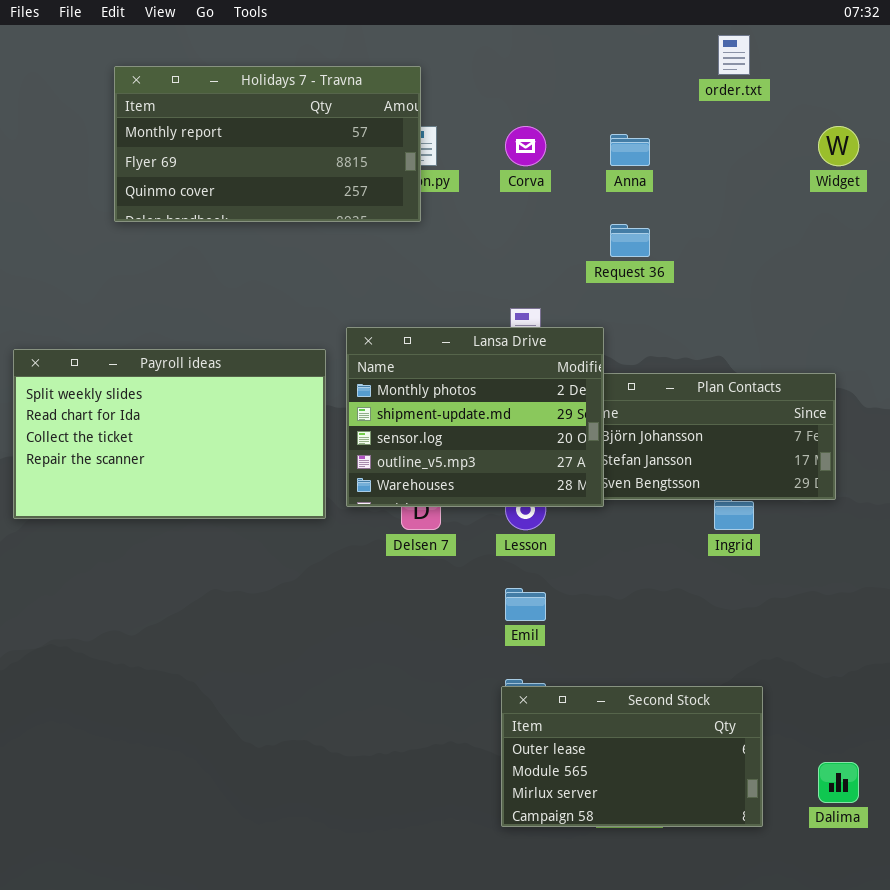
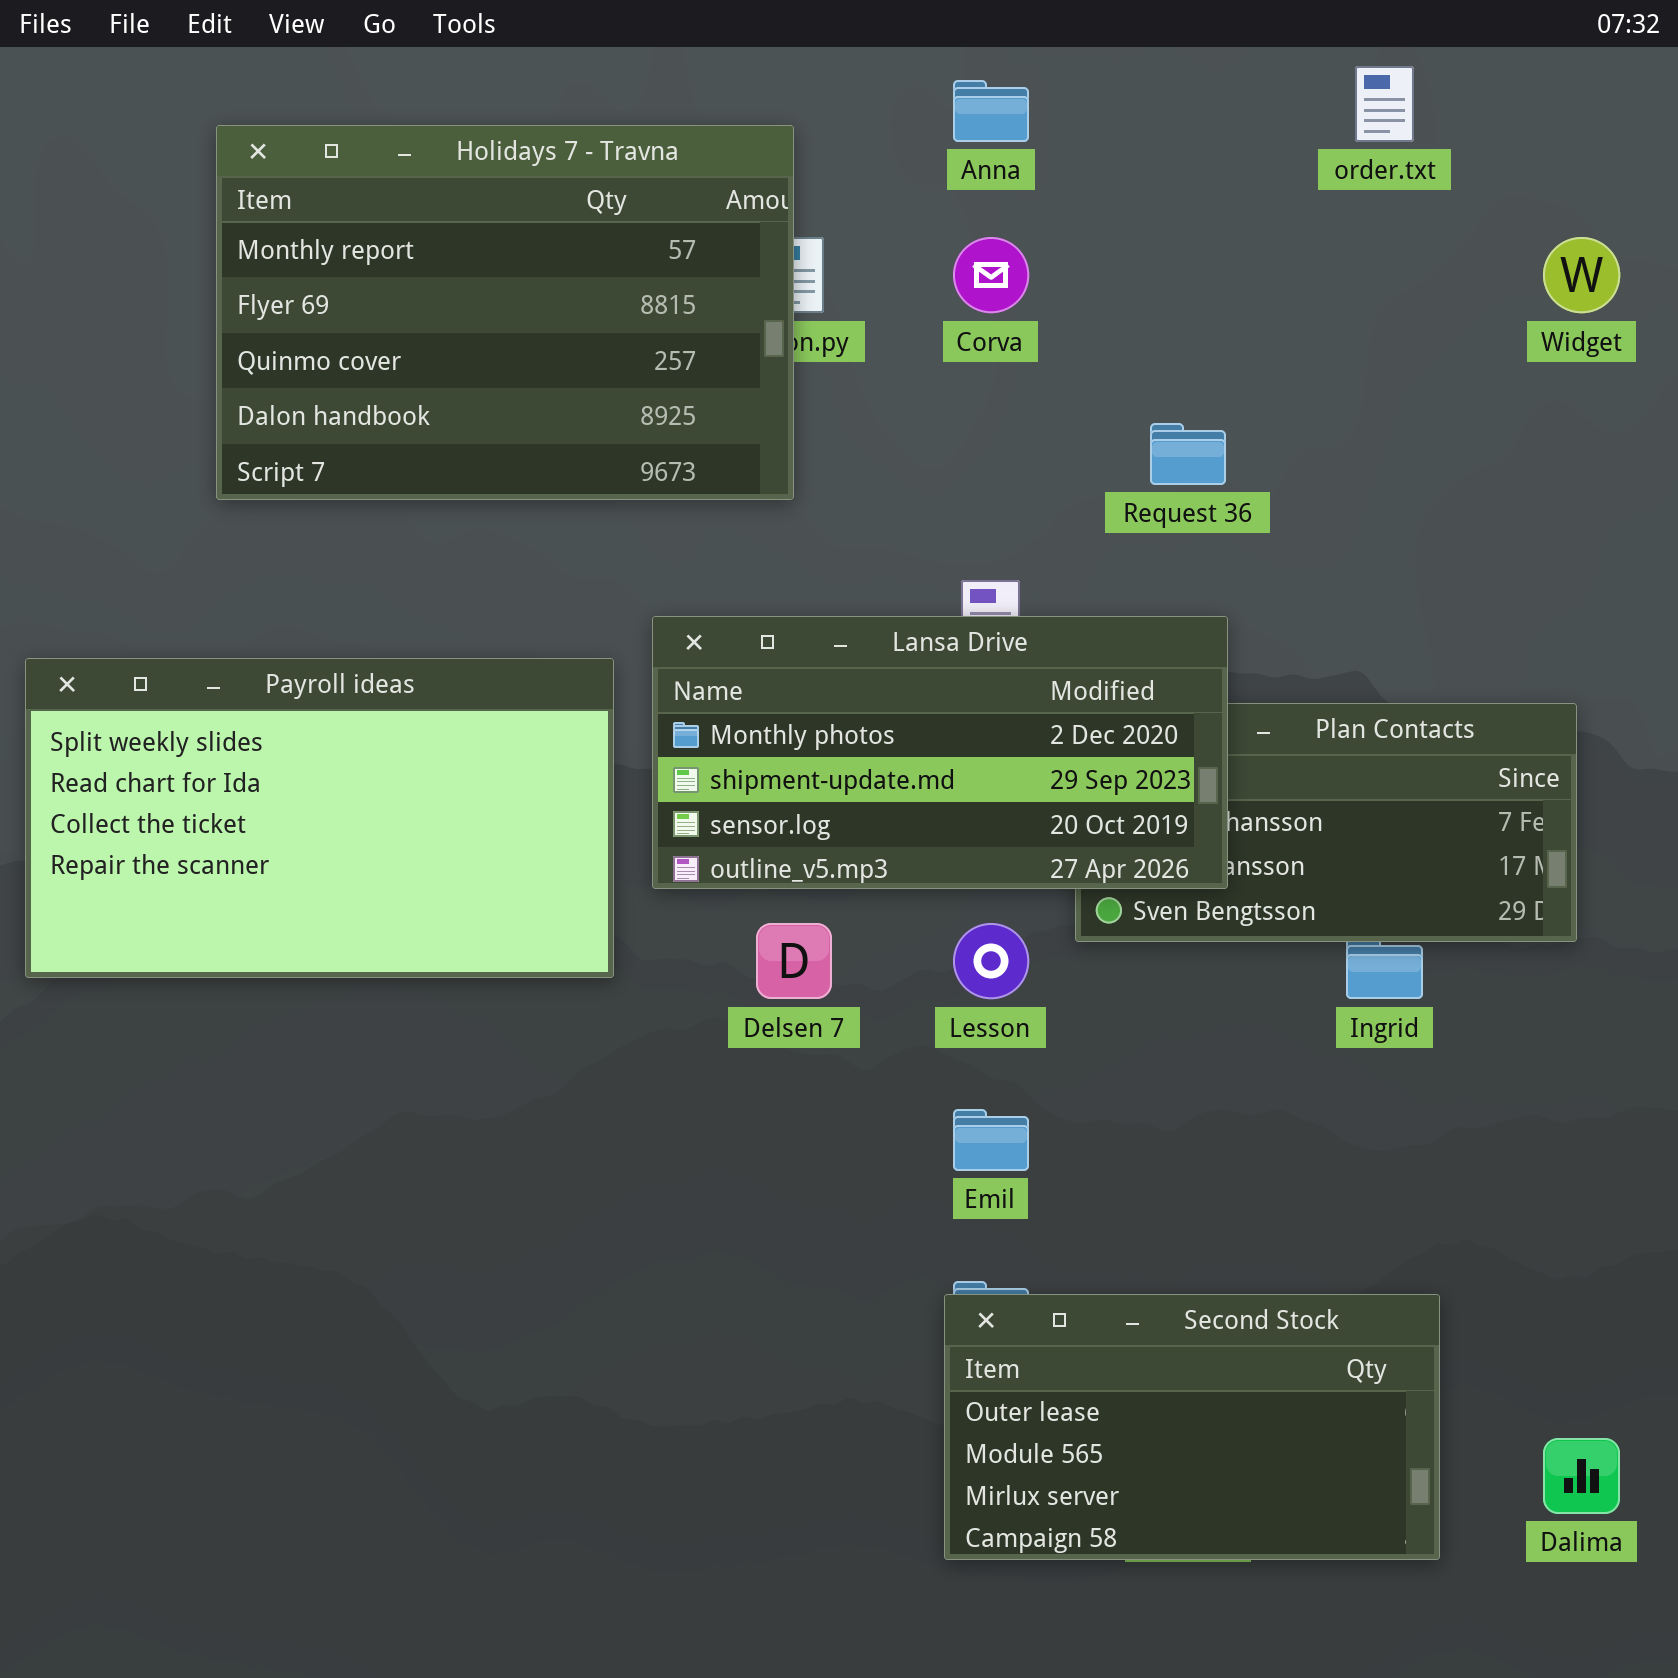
Holidays 7 - Travna: [114,66,421,222] -> [216,125,794,500], resized
Anna: [610,134,650,166] -> [953,80,1029,142], moved
Lansa Drive: [346,327,604,507] -> [652,616,1228,889], resized

